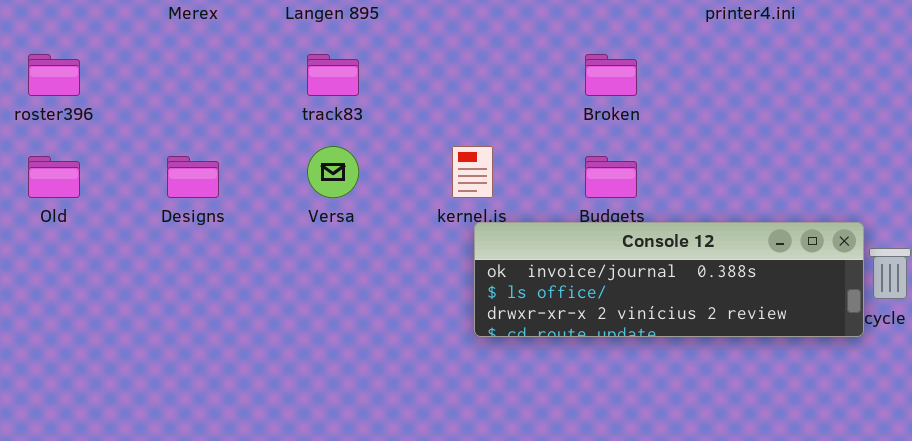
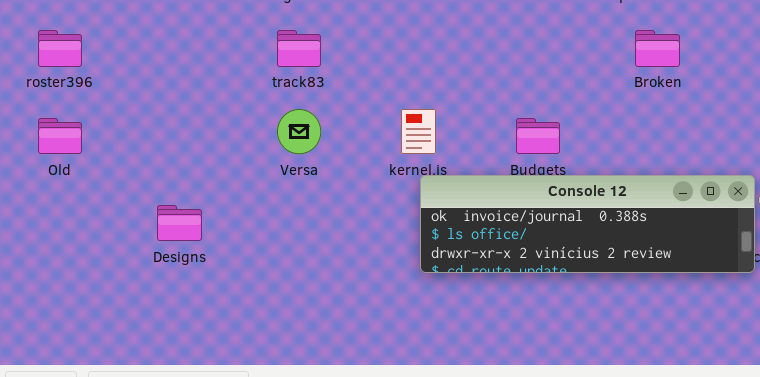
Broken: [585,54,637,96] -> [635,30,680,67], moved
Designs: [167,156,219,198] -> [157,205,202,241], moved

